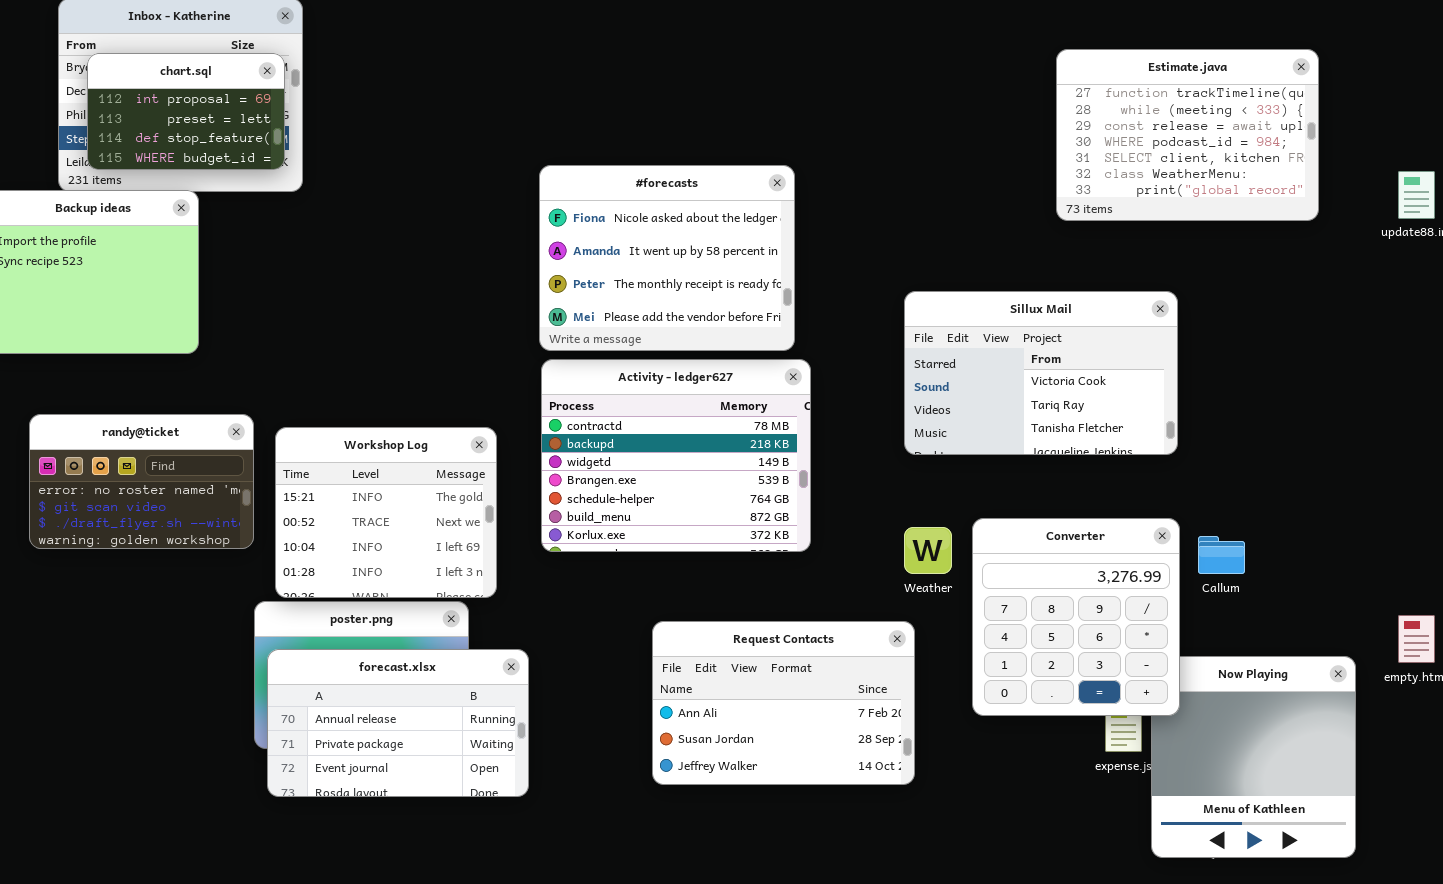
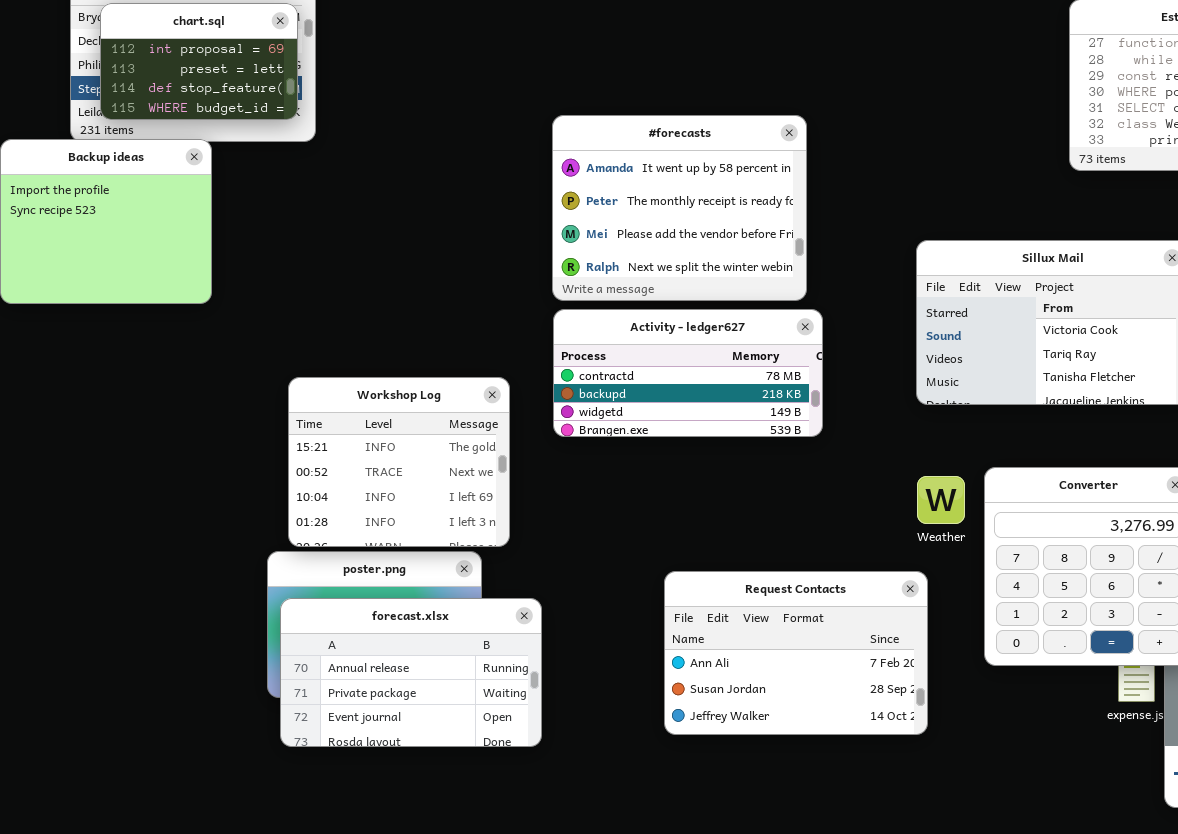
#forecasts: [539,165,795,351] -> [552,115,807,301], scrolled down 1 row
Activity - ledger627: [541,359,811,552] -> [553,309,823,437], resized
randy@ticket: [29,414,254,549] -> none, closed

